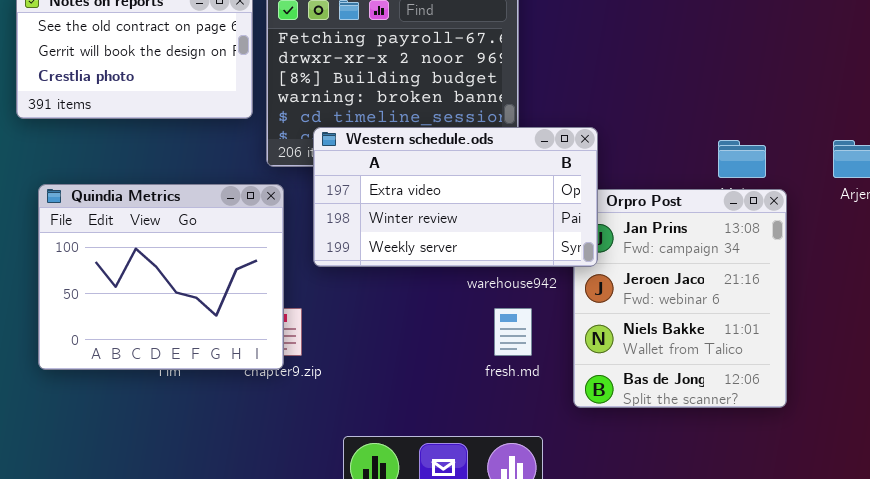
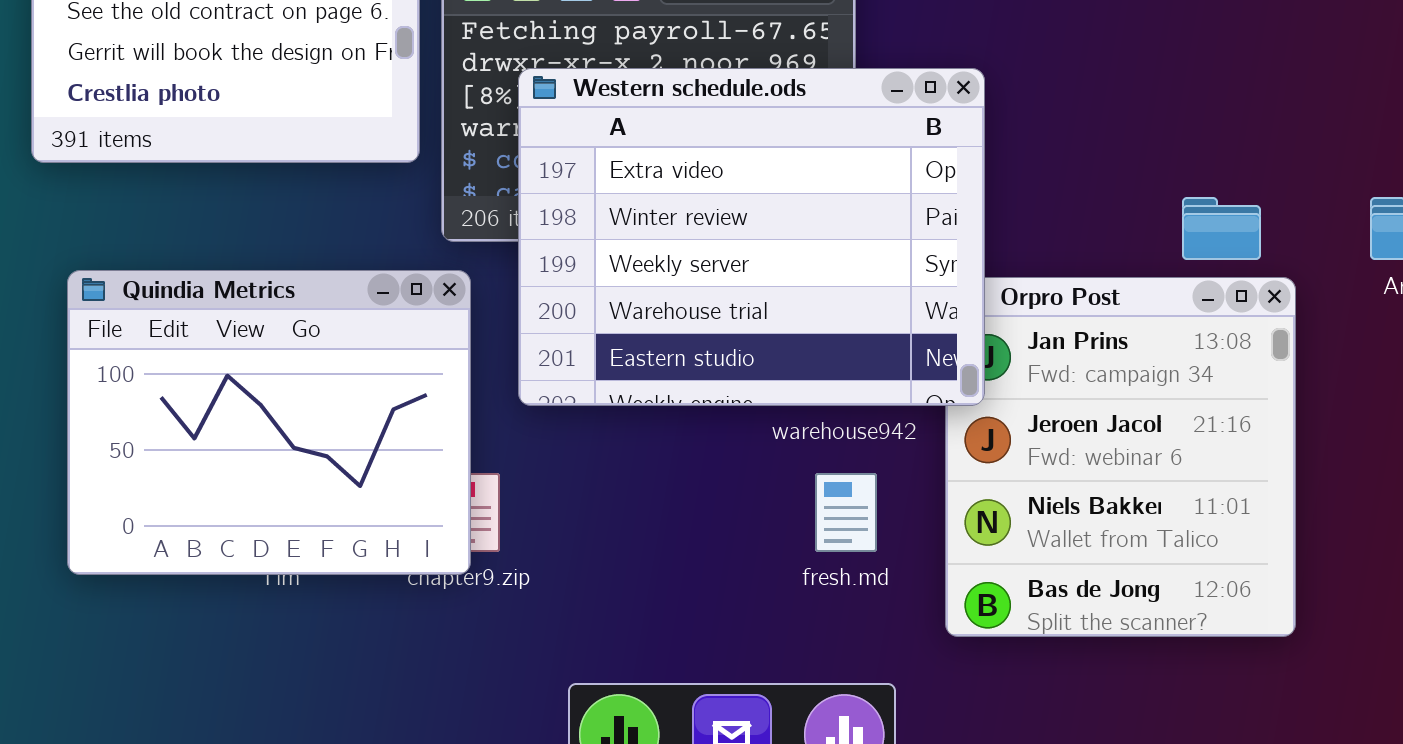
Western schedule.ods: [313,127,598,267] -> [518,68,985,406], resized

